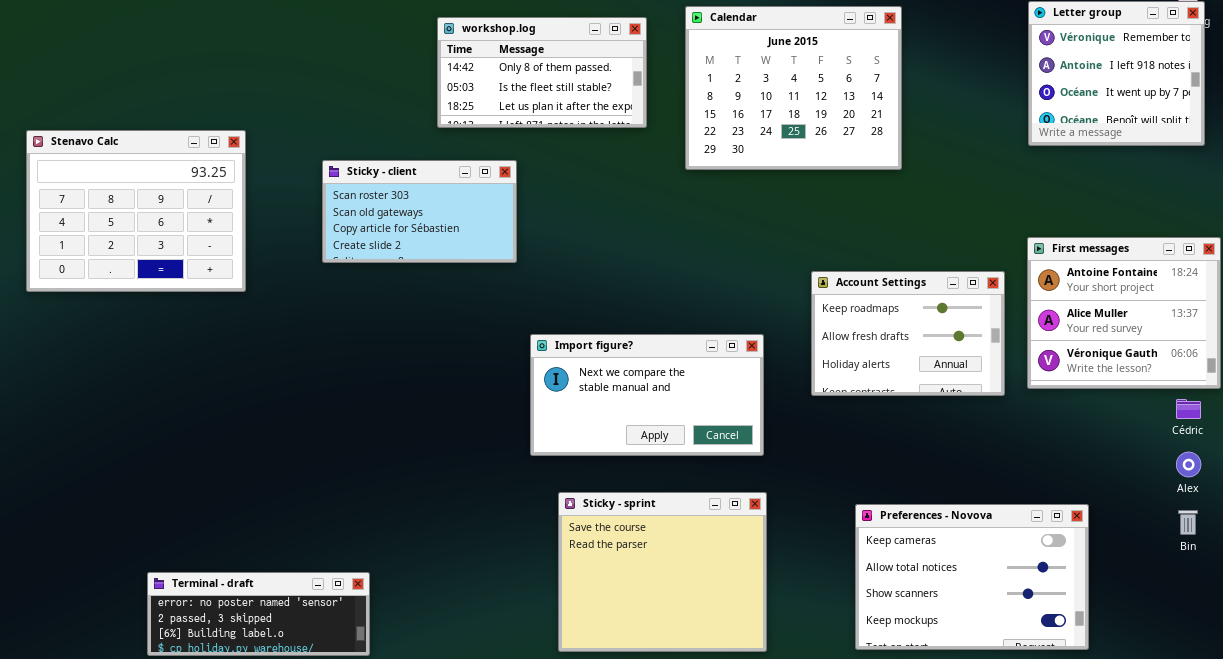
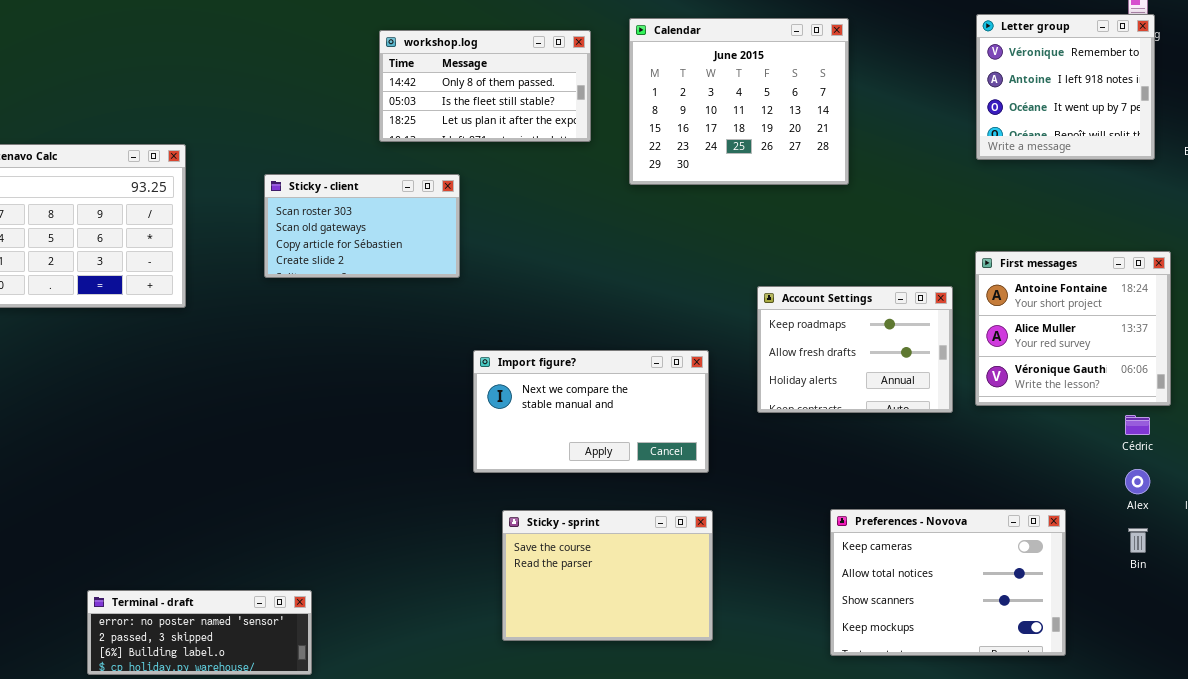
Sticky - sprint: [558,492,767,652] -> [502,510,713,641], resized
Preferences - Novova: [855,504,1089,650] -> [830,509,1066,656], moved

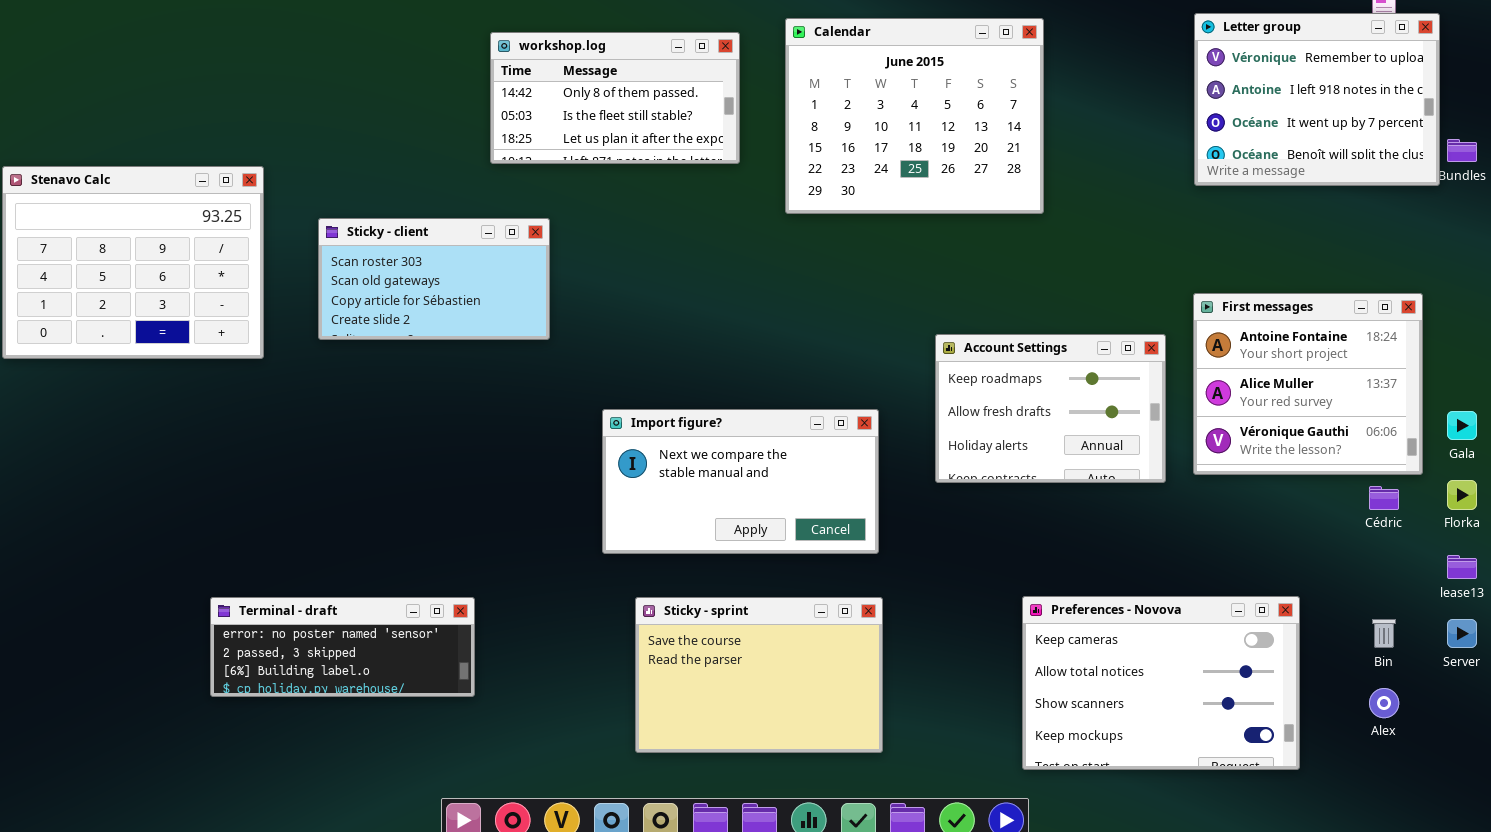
Letter group: [976,14,1155,160] -> [1194,13,1440,186], resized
Sticky - client: [264,174,460,278] -> [318,218,550,340], moved
Alex: [1125,469,1150,494] -> [1369,688,1399,718], moved
Terminal - draft: [87,590,312,675] -> [210,597,475,697], moved

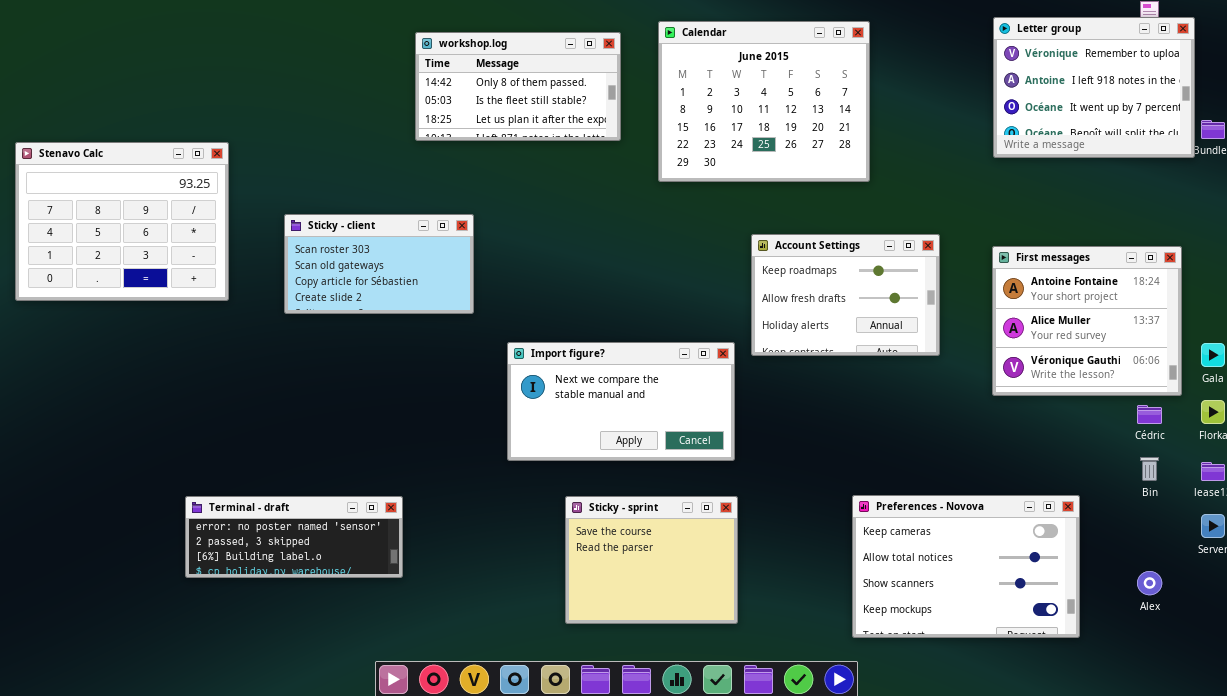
Sticky - client: [318,218,550,340] -> [284,214,474,314], moved
Account Settings: [935,334,1166,483] -> [751,234,940,356], moved
Sticky - sprint: [635,597,883,753] -> [565,496,738,624], resized
Bin: [1372,619,1396,648] -> [1140,457,1159,481], moved

